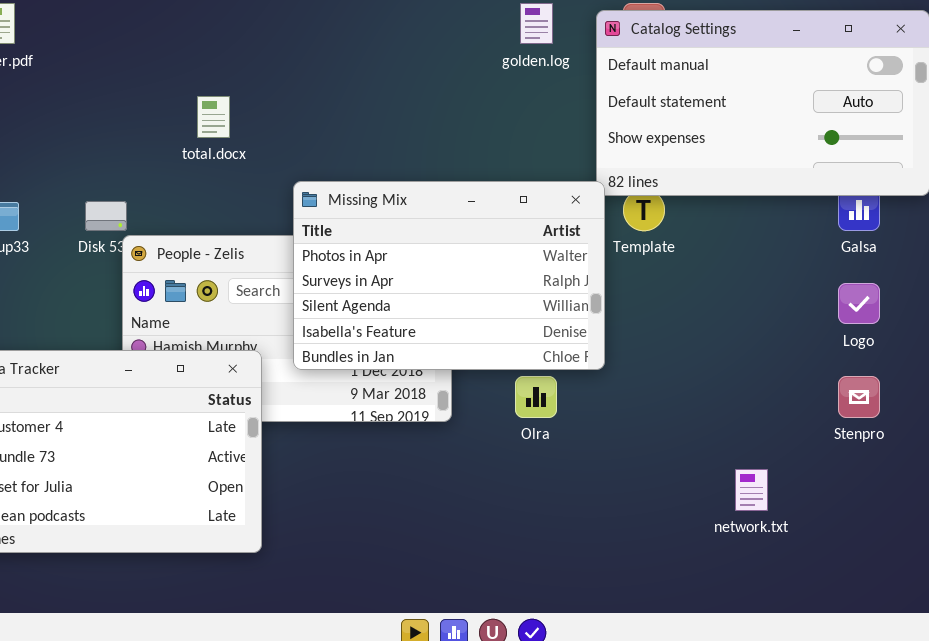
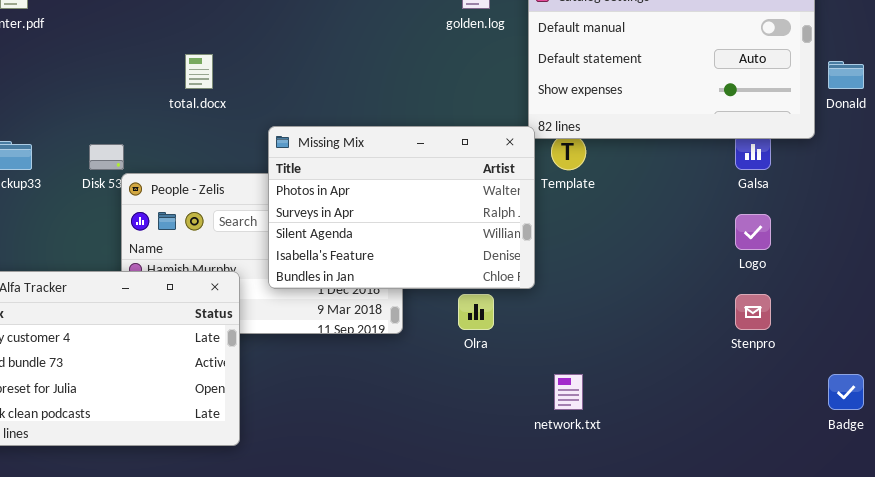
network.txt: [735,469,768,511] -> [554,374,583,410], moved

